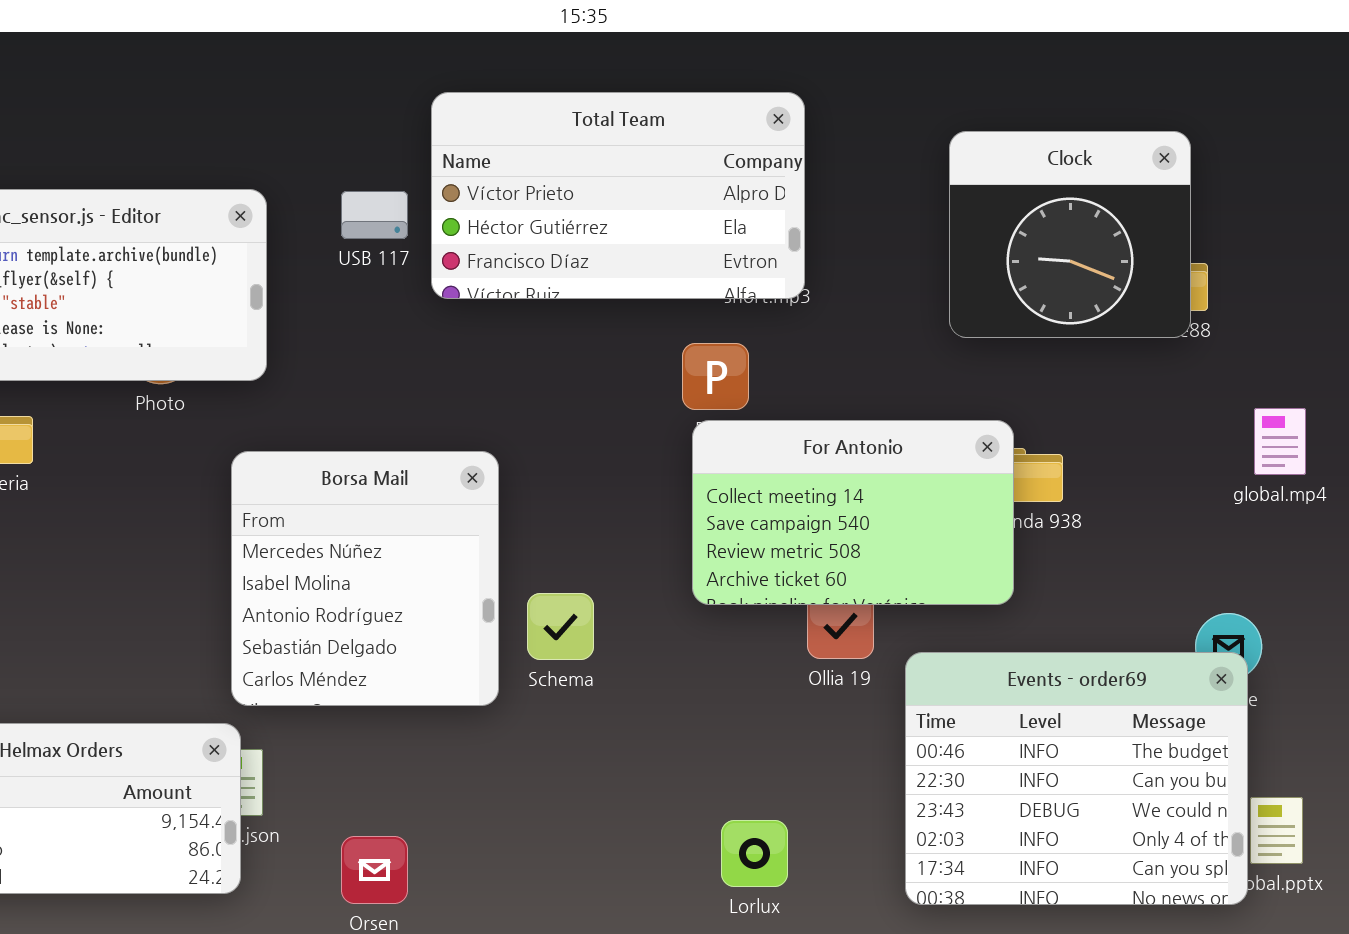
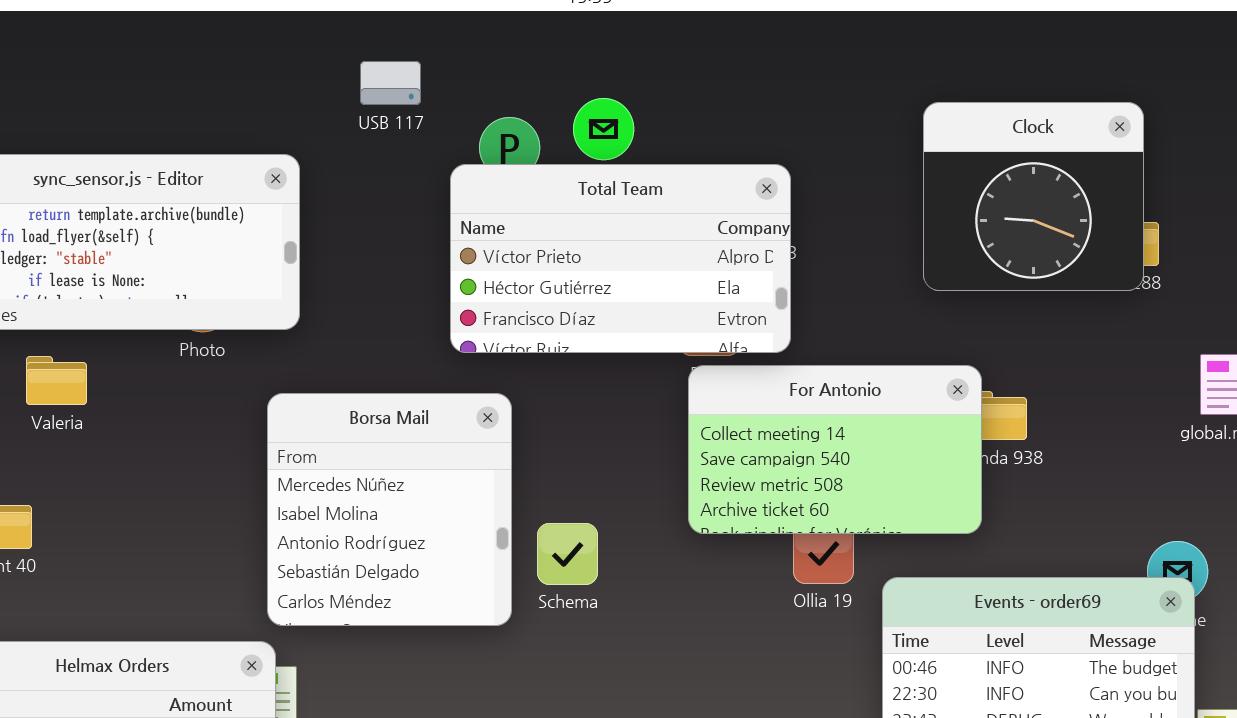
Total Team: [431,92,805,299] -> [450,164,791,353], moved
USB 117: [341,191,408,239] -> [360,61,421,105], moved

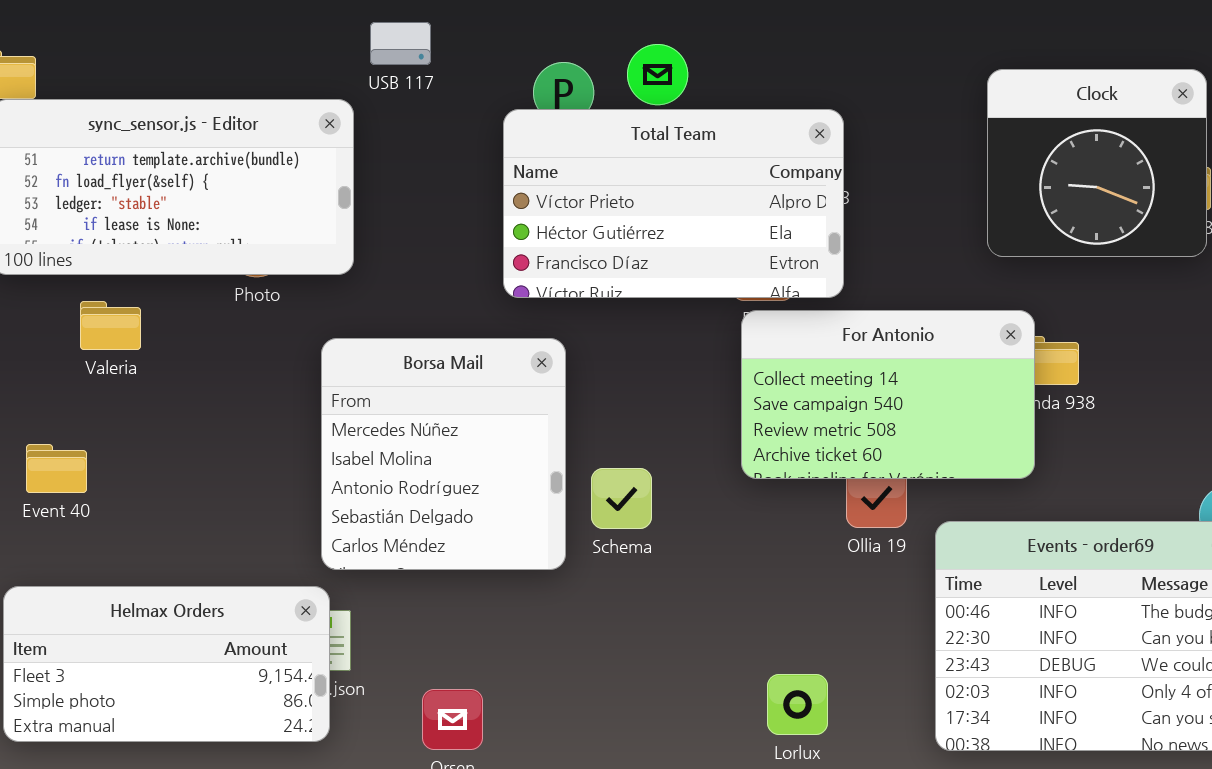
USB 117: [360,61,421,105] -> [370,22,431,65], moved
Clock: [923,102,1144,291] -> [987,69,1207,257], moved

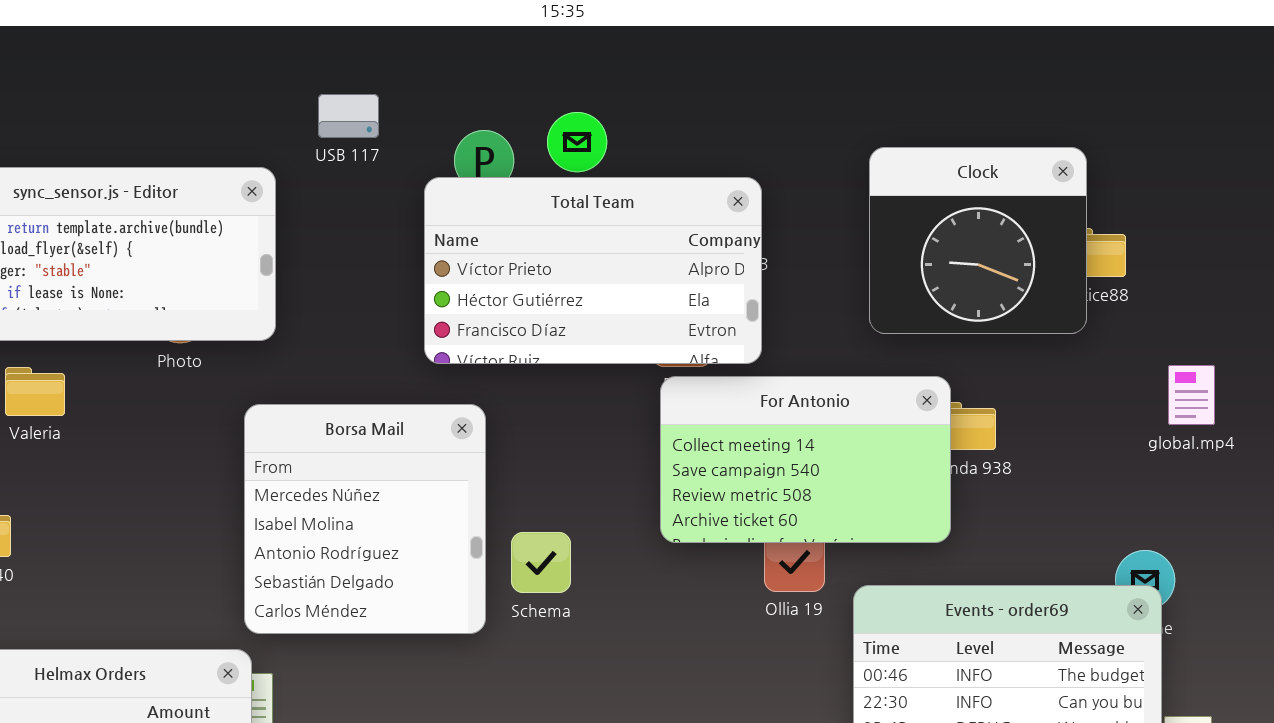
USB 117: [370,22,431,65] -> [318,94,379,138], moved
Clock: [987,69,1207,257] -> [869,147,1087,334], moved

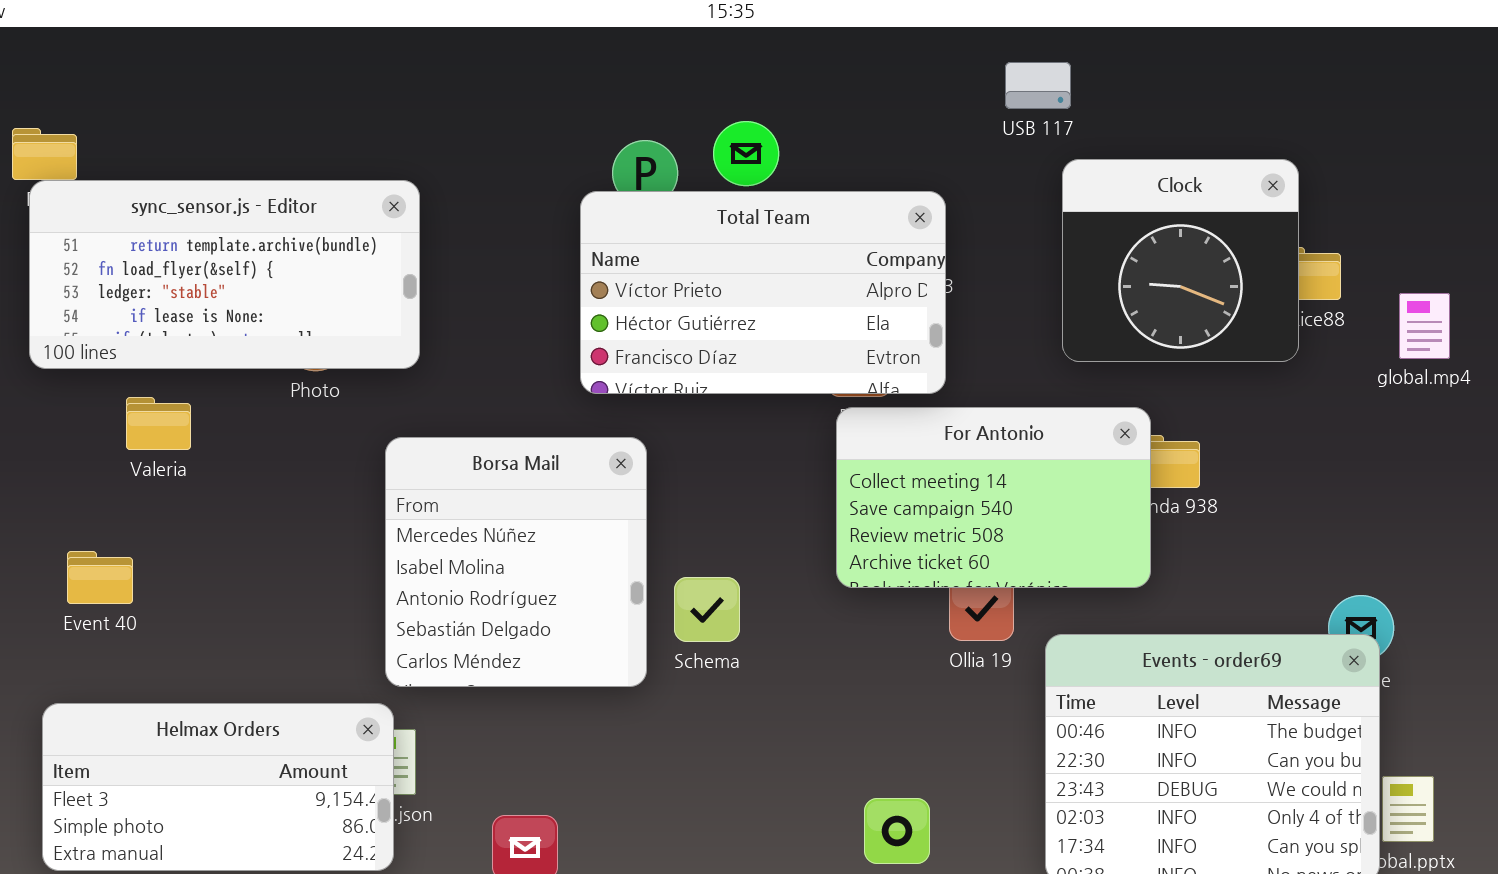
USB 117: [318,94,379,138] -> [1005,62,1071,109], moved
global.mp4: [1168,365,1215,425] -> [1399,293,1450,359], moved

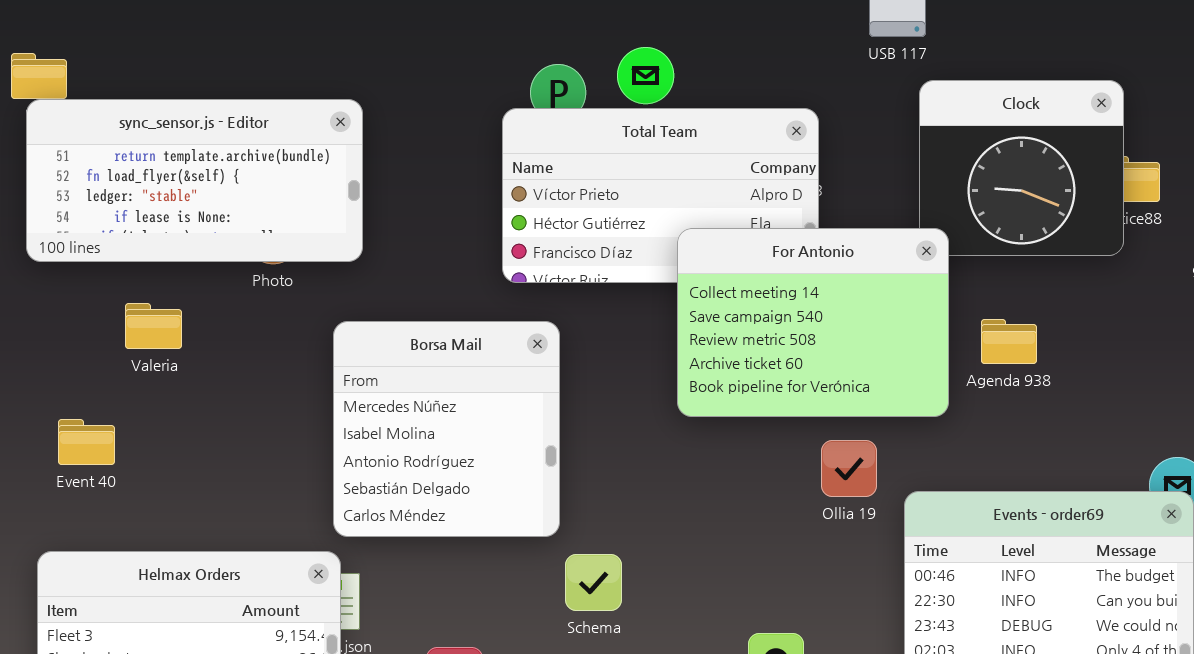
Valeria: [126,397,191,450] -> [125,303,182,349], moved
For Antonio: [836,407,1151,588] -> [677,228,949,417], moved, resized
Schema: [674,577,740,642] -> [565,554,622,611], moved

